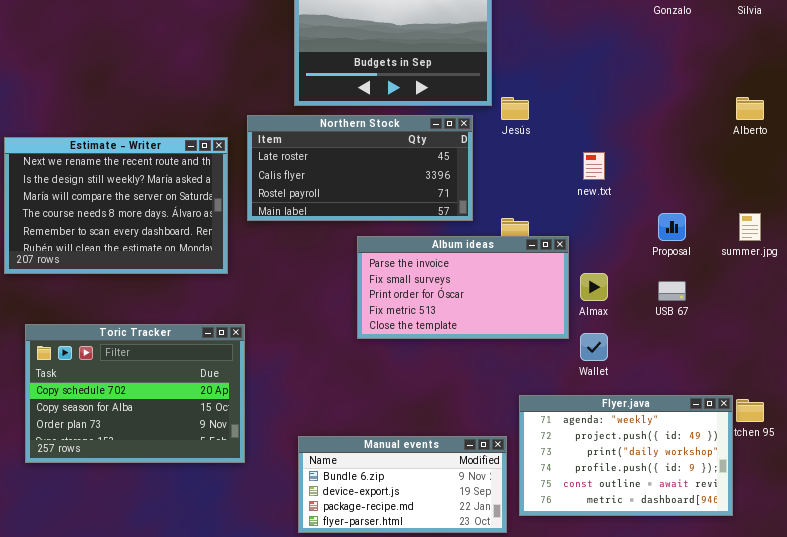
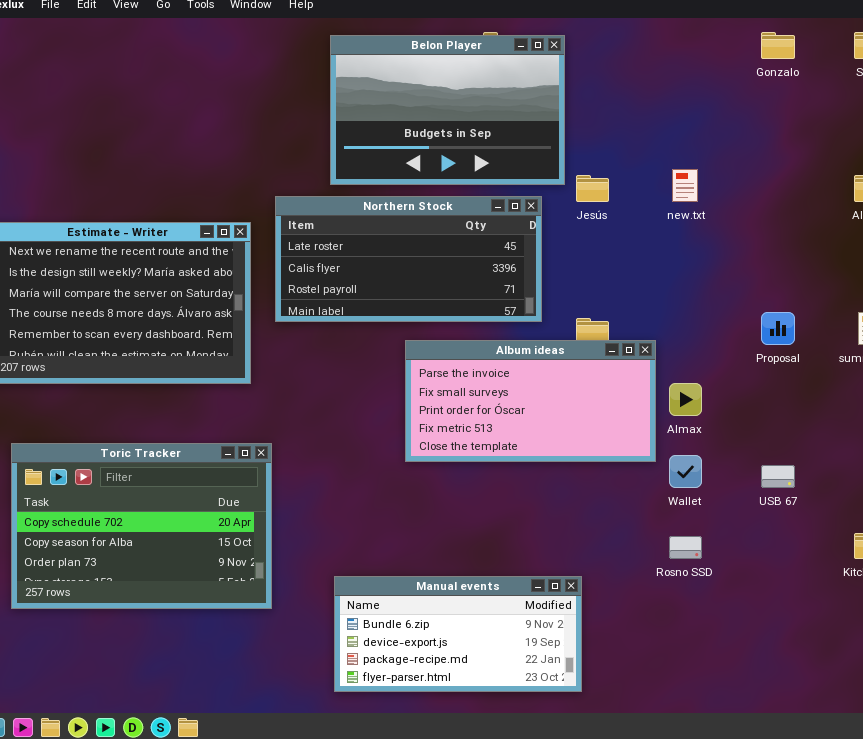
new.txt: [583,152,605,180] -> [672,169,698,202], moved
USB 67: [658,281,686,301] -> [761,465,795,488], moved
Flyer.java: [519,395,733,516] -> none, closed

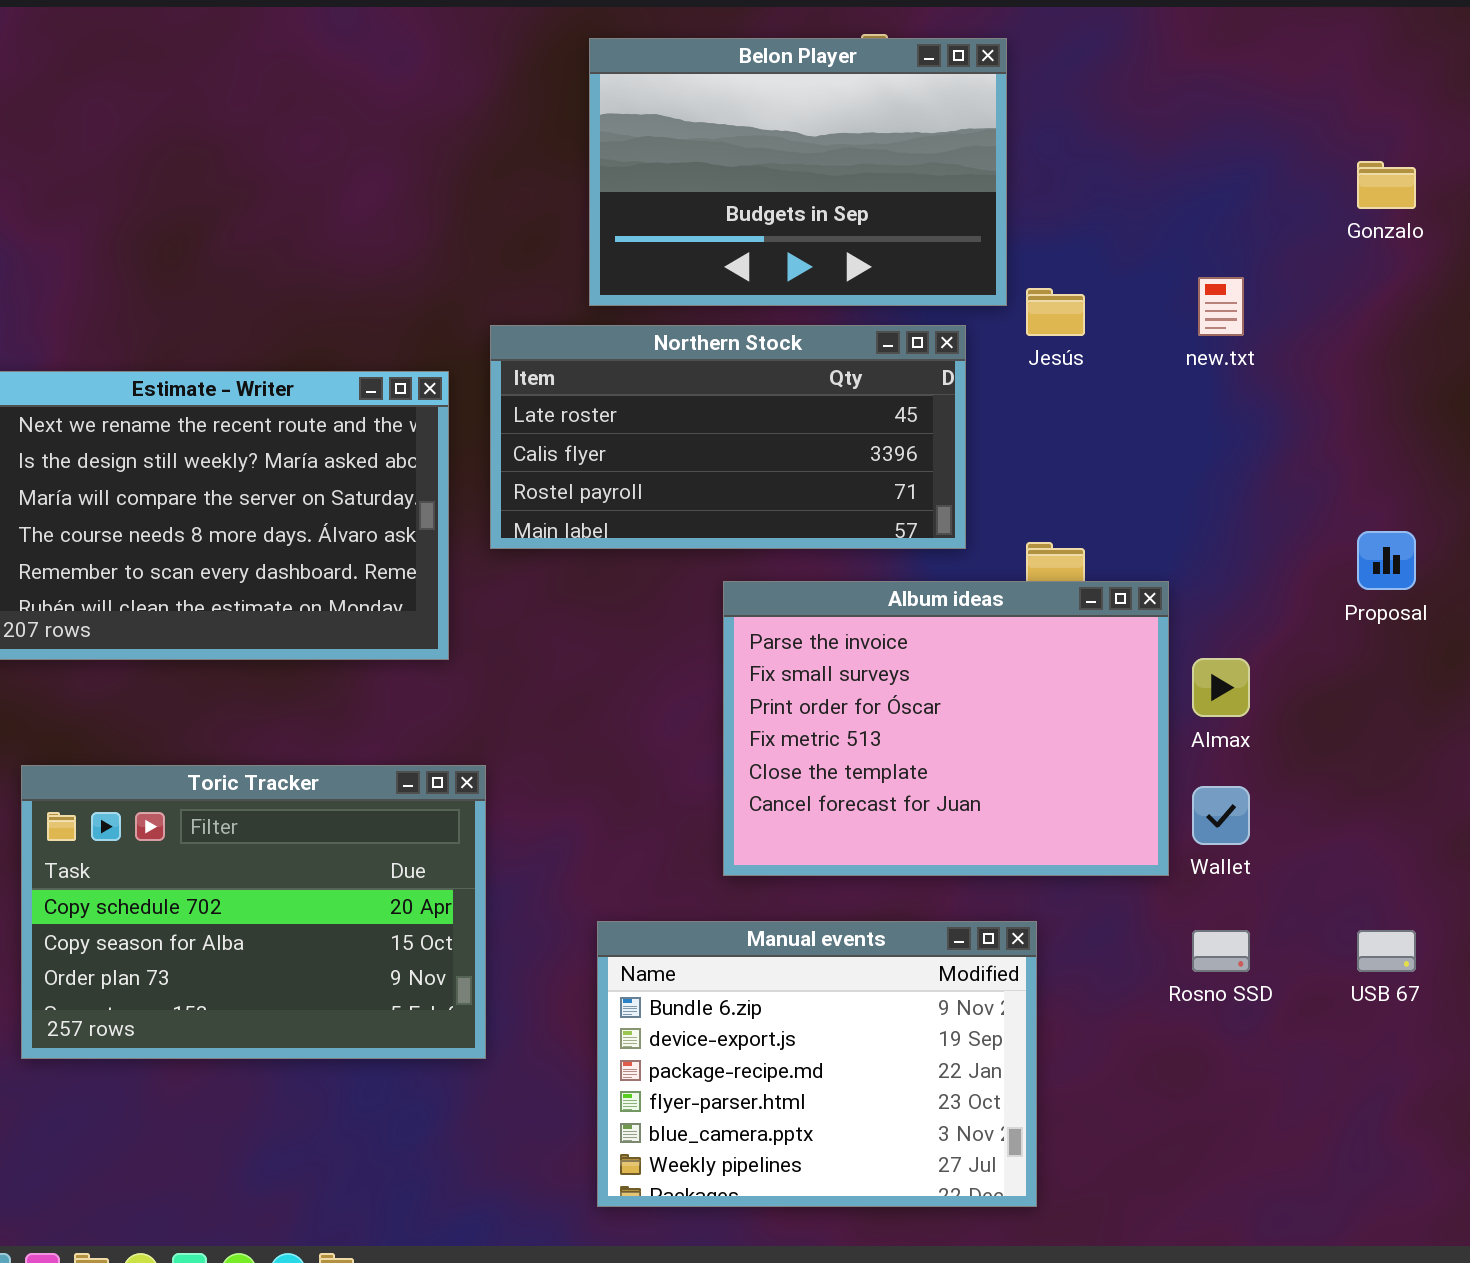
Gonzalo: [761,32,795,59] -> [1357,161,1416,209], moved
Album ideas: [405,340,656,462] -> [723,581,1169,876], resized
USB 67: [761,465,795,488] -> [1357,930,1416,972], moved
Manual events: [334,576,582,692] -> [597,921,1037,1207], resized

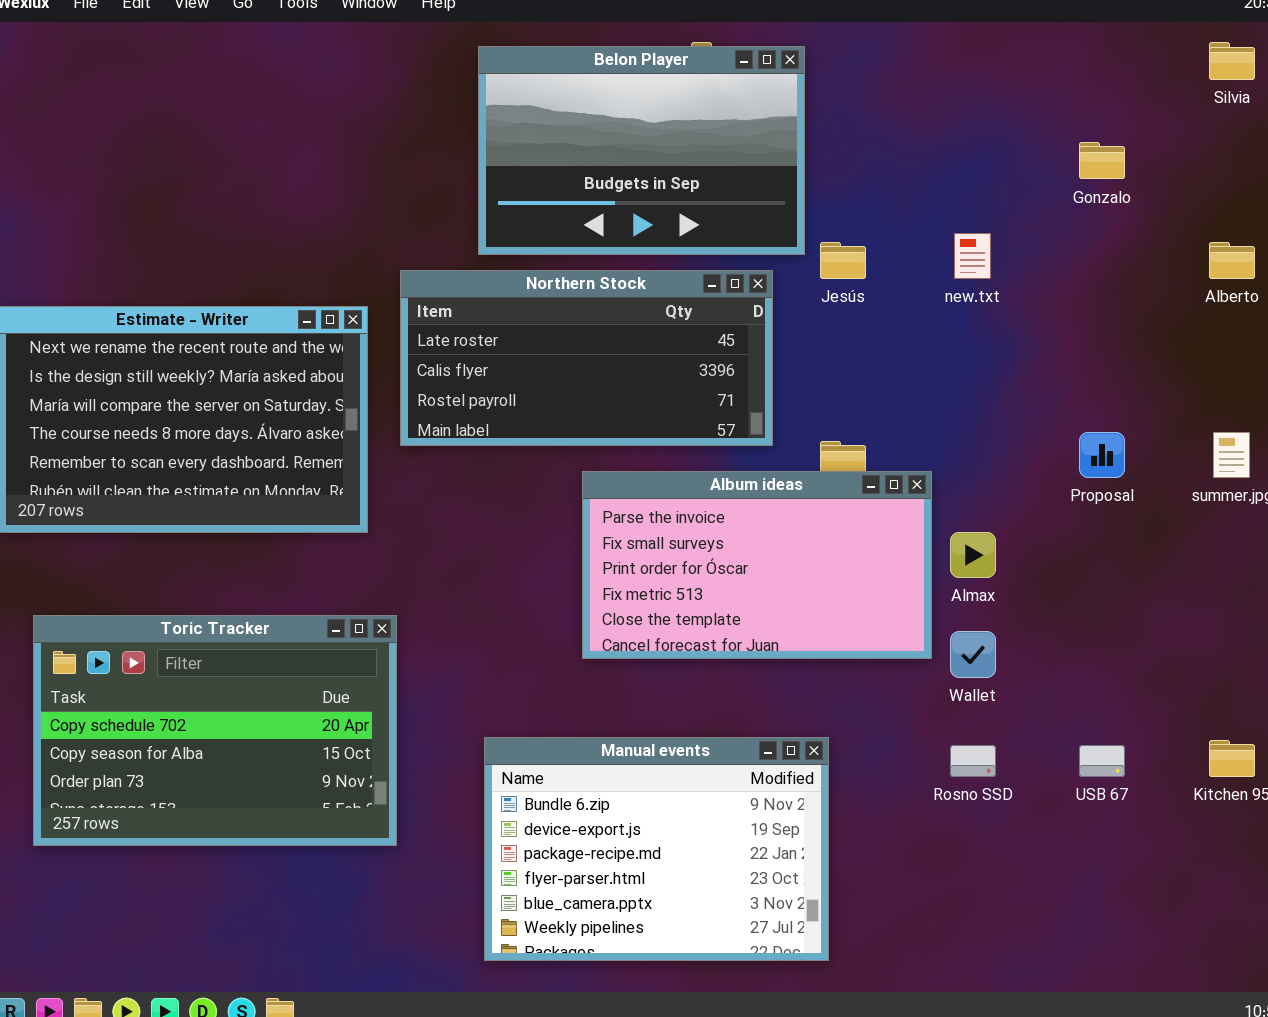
Album ideas: [723,581,1169,876] -> [582,471,932,659], resized

